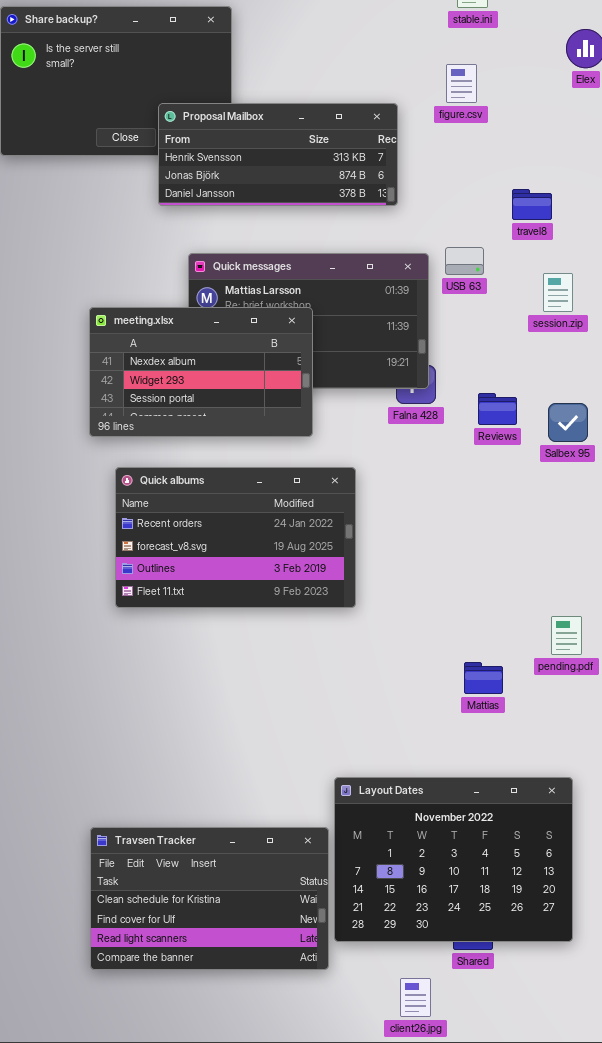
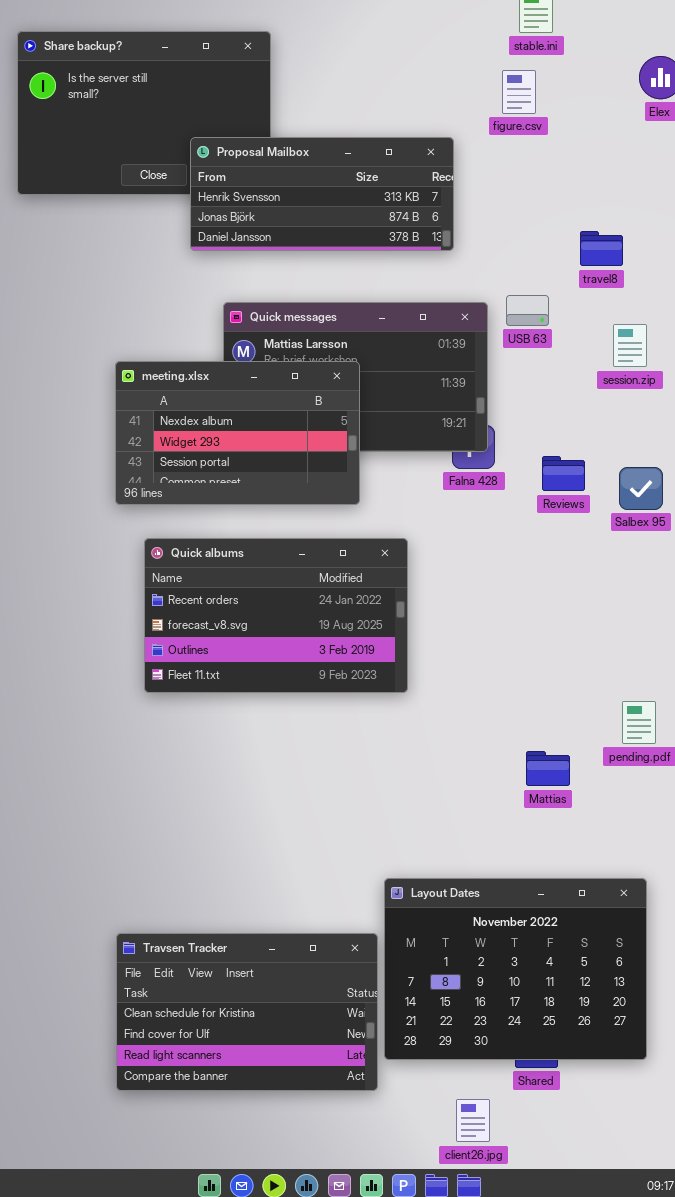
figure.csv: [446,64,477,103] -> [502,70,536,114], moved

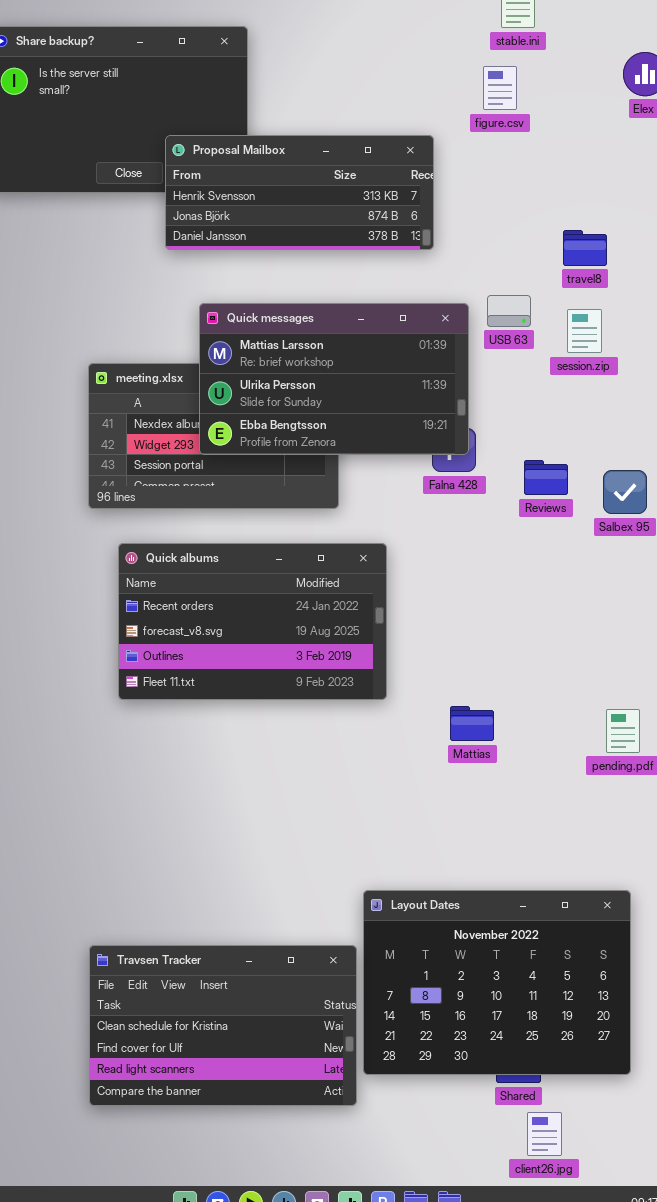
Quick messages: [223,302,488,452] -> [199,303,469,455], raised
session.zip: [613,324,647,367] -> [567,309,602,353], moved
Mattias: [526,751,570,786] -> [450,706,494,741], moved
client26.jpg: [456,1099,490,1142] -> [527,1112,562,1156], moved

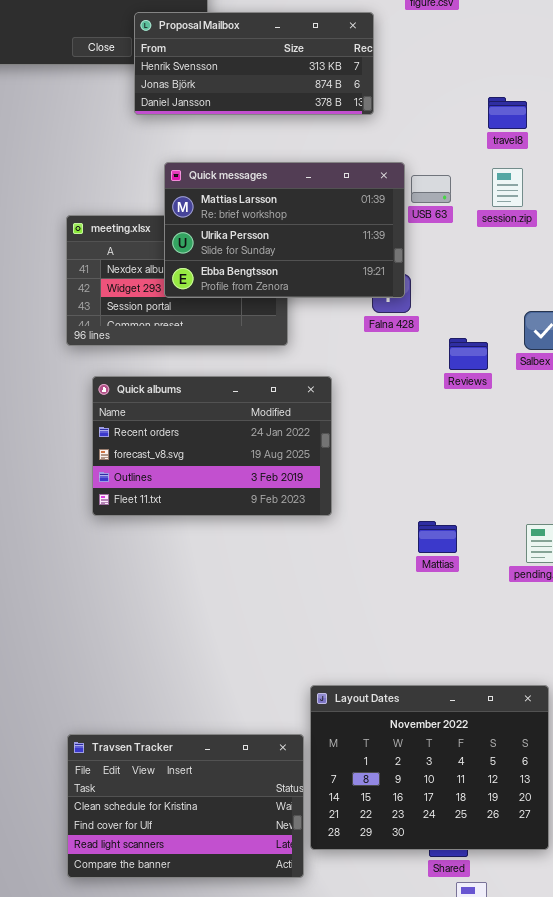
USB 63: [487,295,531,327] -> [411,175,451,203], moved
Reviews: [524,460,568,495] -> [449,338,488,370], moved
Mattias: [450,706,494,741] -> [418,521,457,553], moved

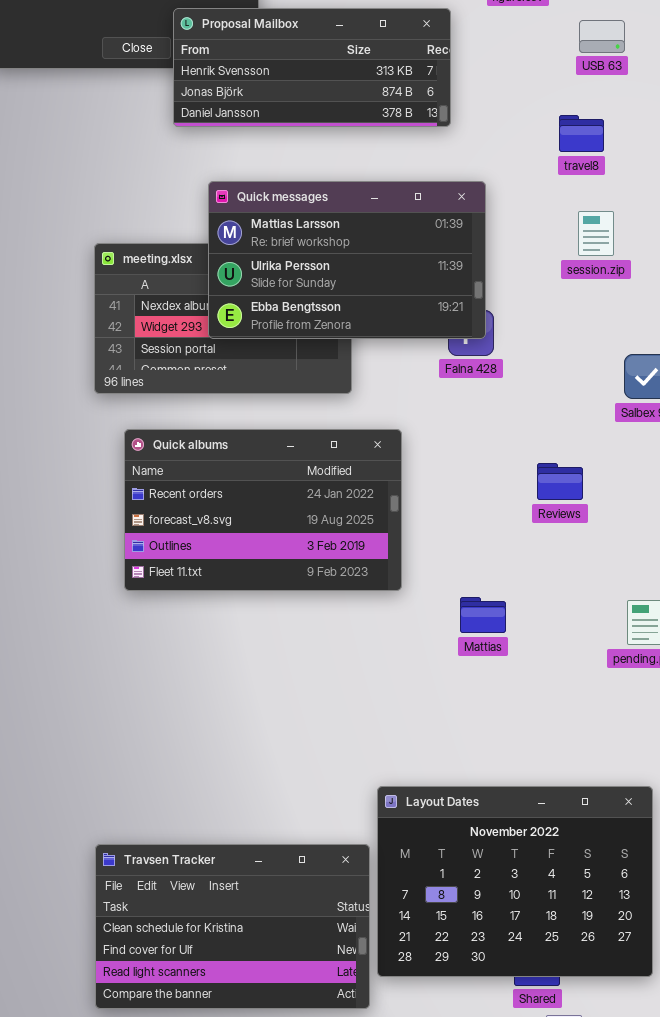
travel8: [488,97,527,129] -> [559,115,604,152], moved
session.zip: [492,168,523,207] -> [578,211,614,256], moved
USB 63: [411,175,451,203] -> [579,20,625,53], moved
Reviews: [449,338,488,370] -> [537,463,583,500], moved
Mattias: [418,521,457,553] -> [460,597,506,633], moved

